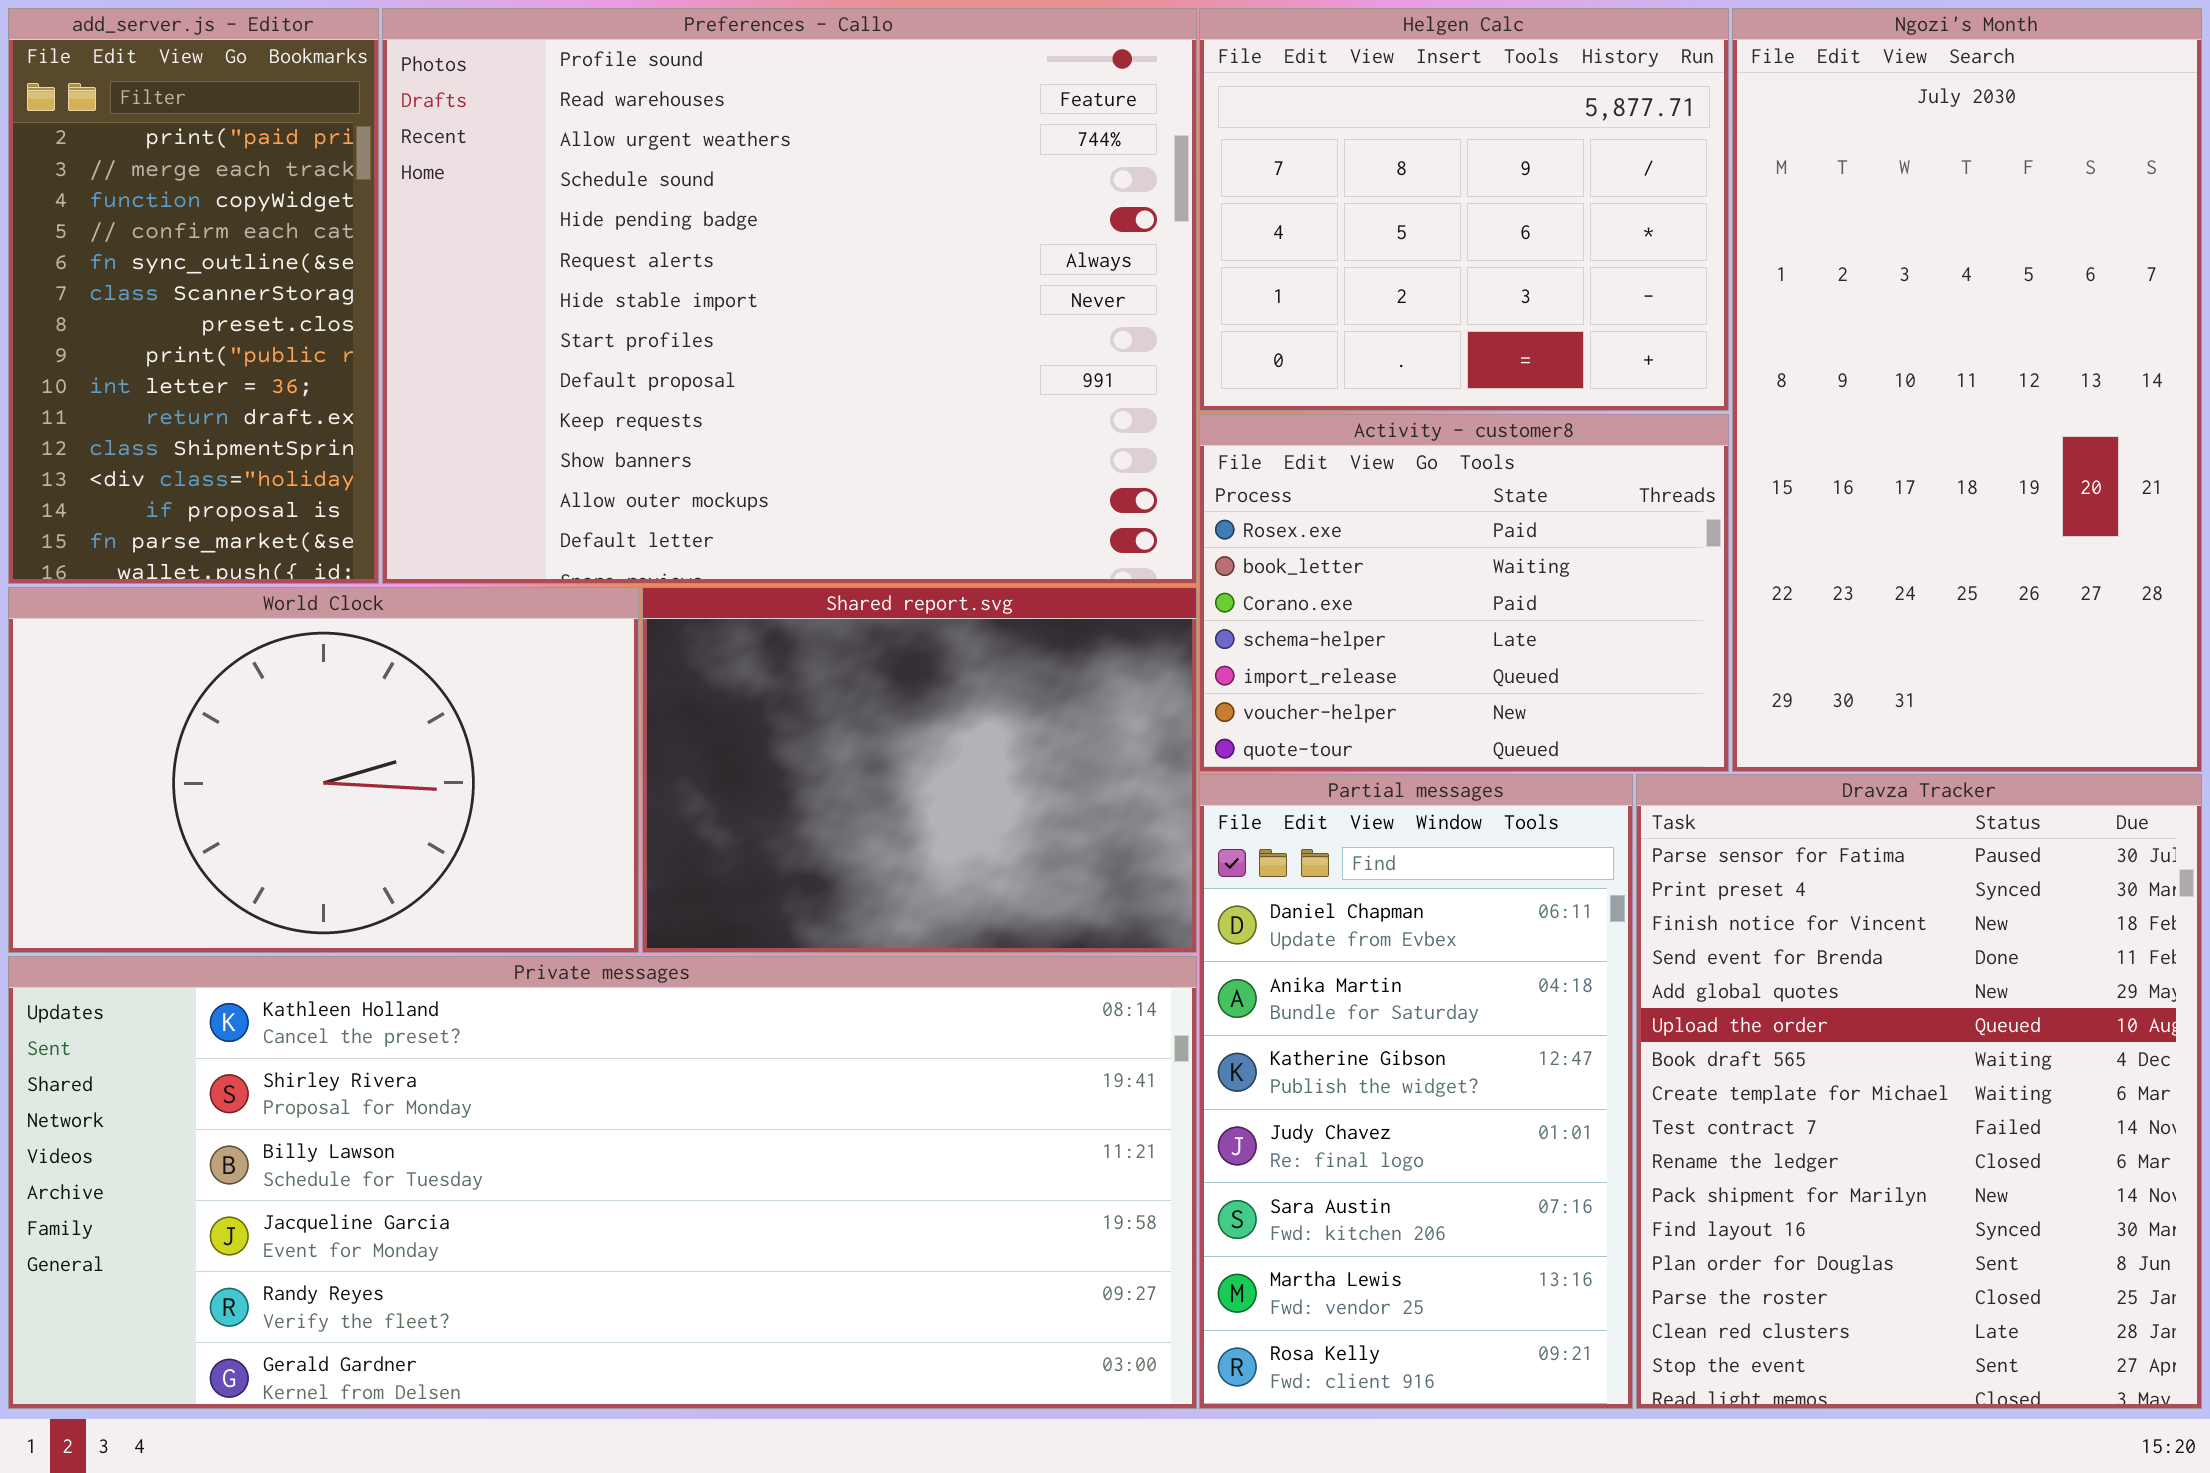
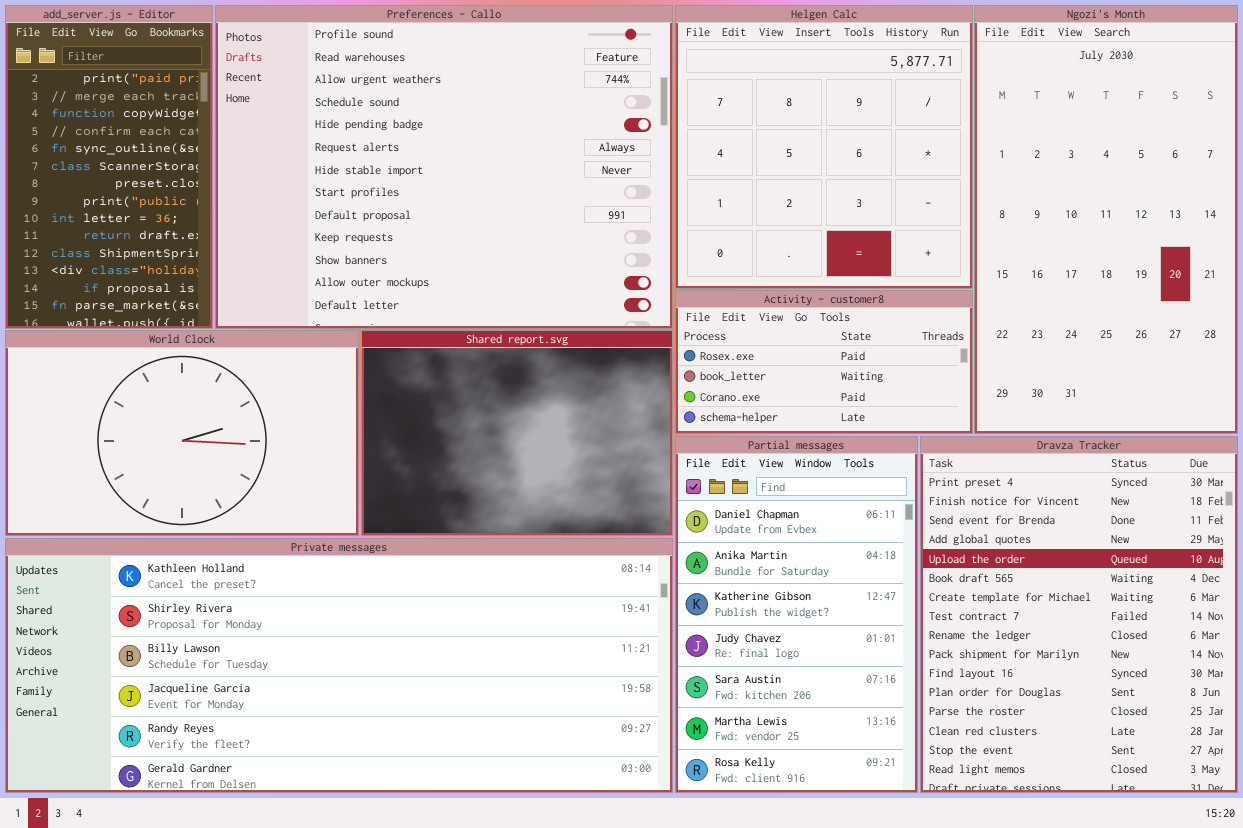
Helgen Calc: [1199,8,1729,411] -> [675,5,973,289], resized
Activity - customer8: [1199,414,1729,772] -> [675,290,973,434], resized
Dravza Tracker: [1636,774,2202,1409] -> [920,436,1238,793], scrolled down 1 row

